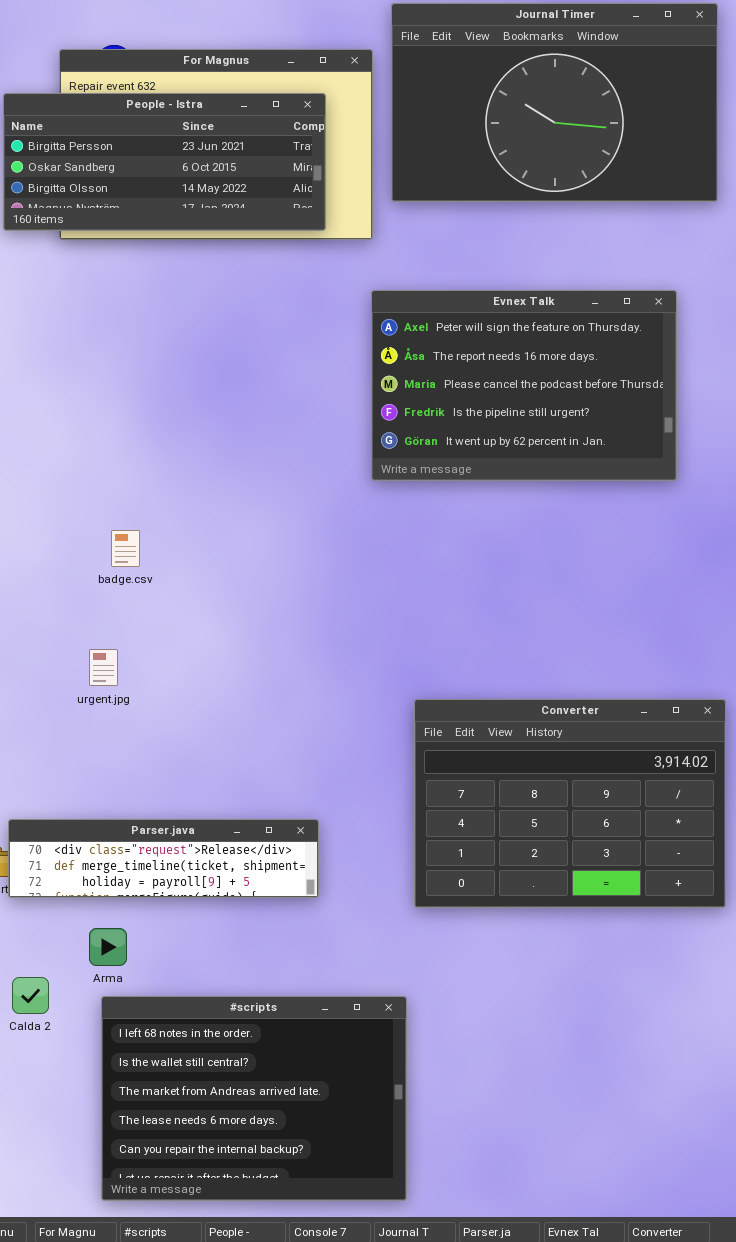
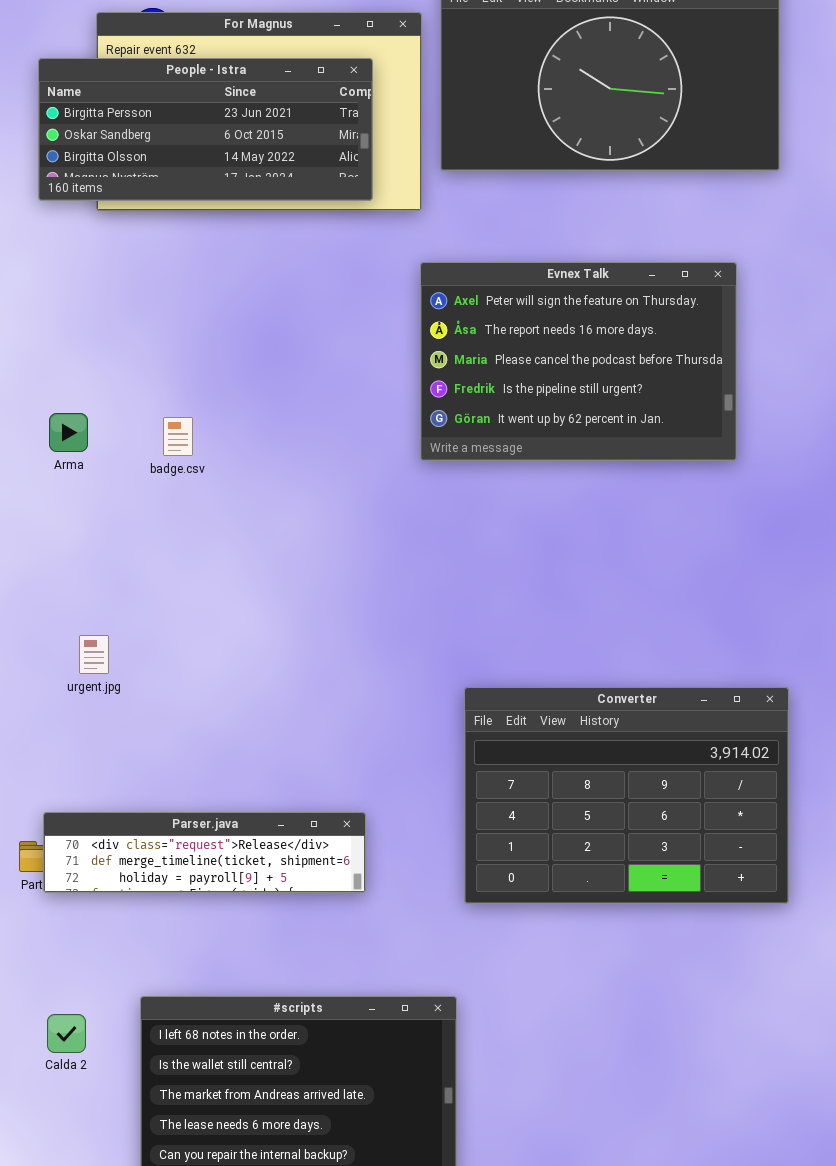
badge.csv: [111,530,140,567] -> [163,417,193,456], moved
urgent.jpg: [89,649,118,686] -> [79,635,109,674], moved
Arma: [89,928,127,966] -> [49,413,88,452], moved
Calda 2: [12,977,49,1014] -> [47,1014,86,1053], moved

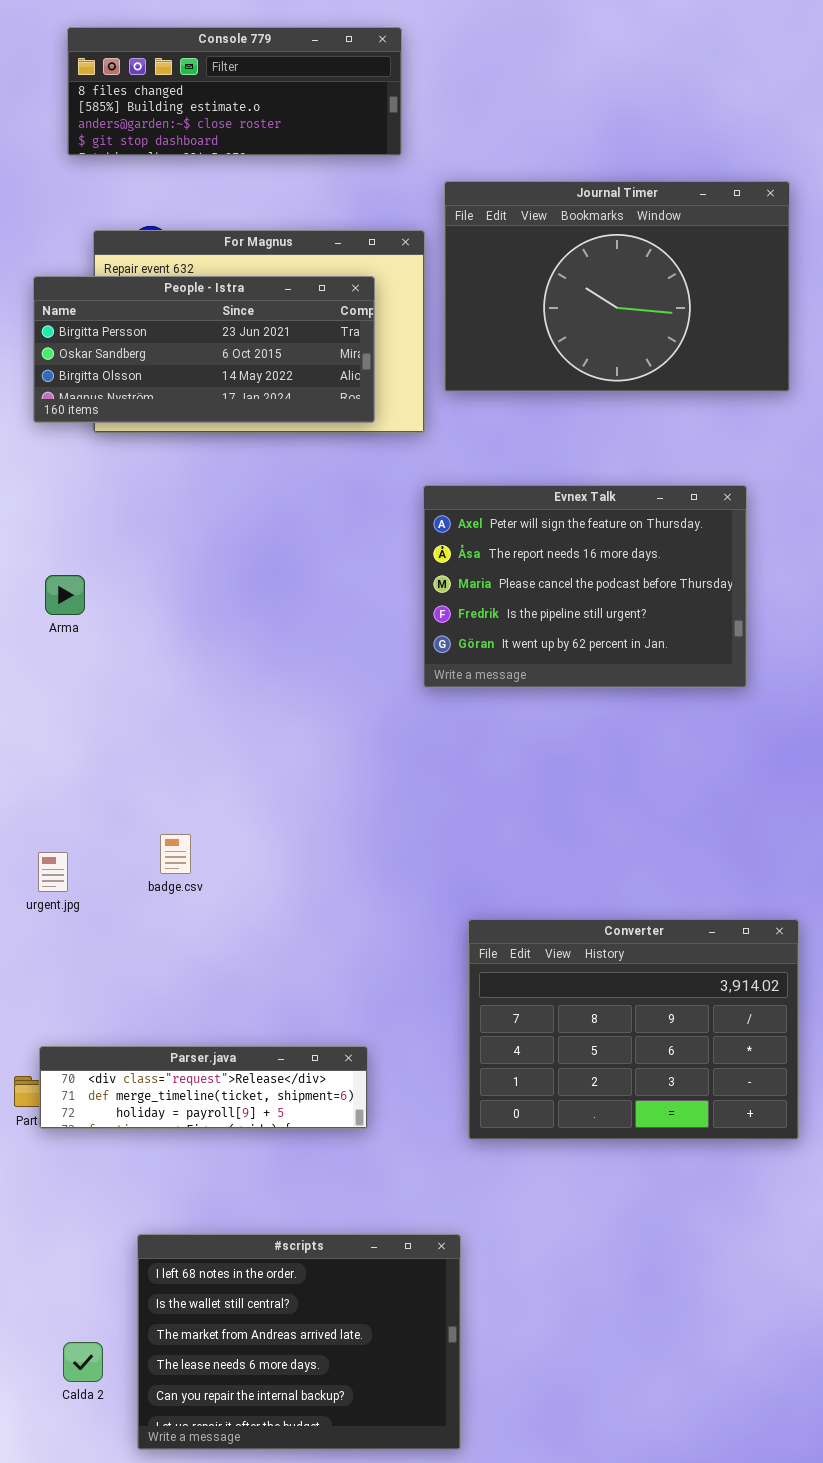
Arma: [49,413,88,452] -> [45,575,85,615], moved
badge.csv: [163,417,193,456] -> [160,834,191,874], moved
urgent.jpg: [79,635,109,674] -> [38,852,68,892], moved
Calda 2: [47,1014,86,1053] -> [63,1342,103,1382], moved

